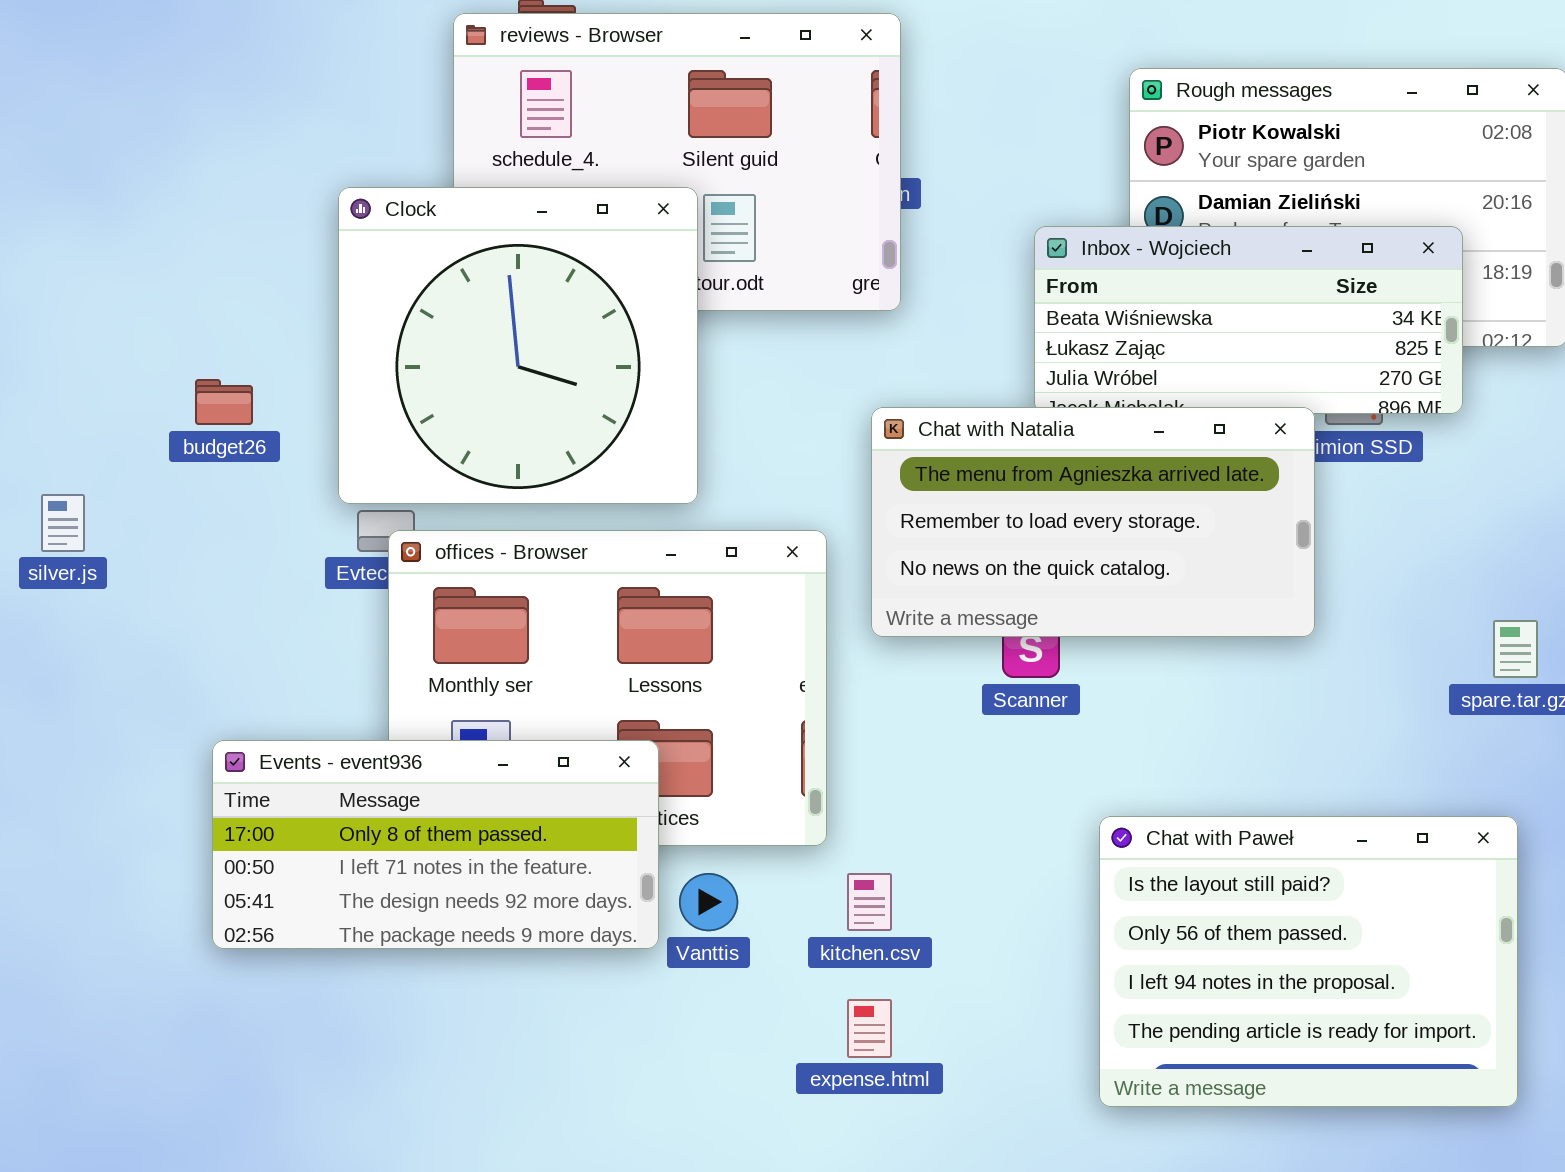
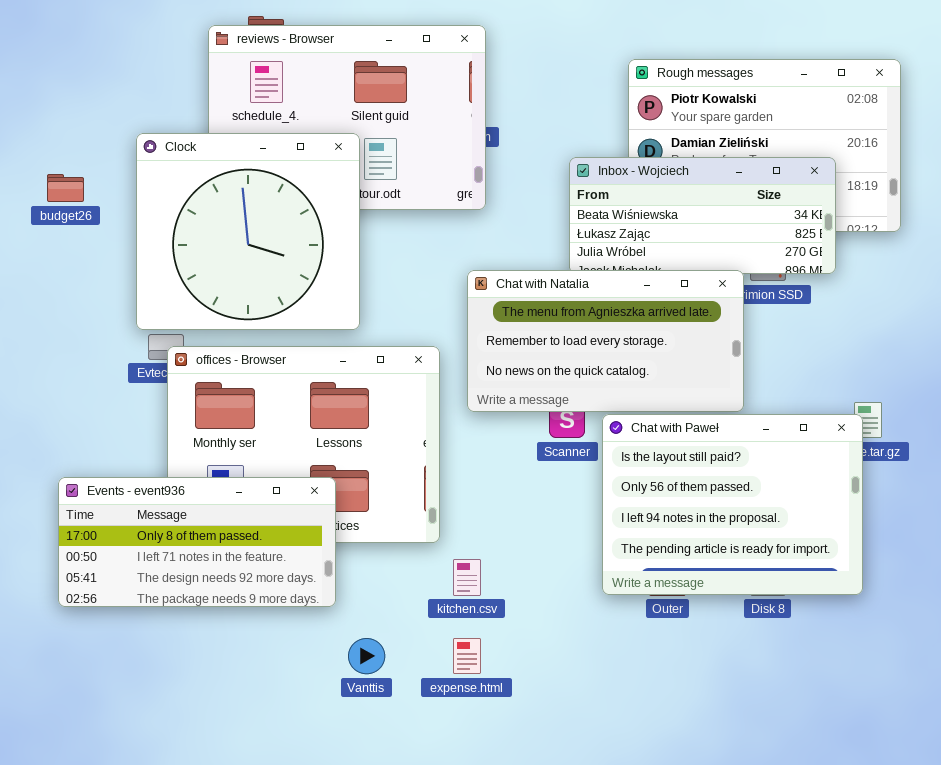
budget26: [195,379,253,425] -> [47,174,84,202], moved
Chat with Paweł: [1099,816,1518,1107] -> [602,414,863,595], moved
Vanttis: [679,873,738,931] -> [348,638,385,674], moved

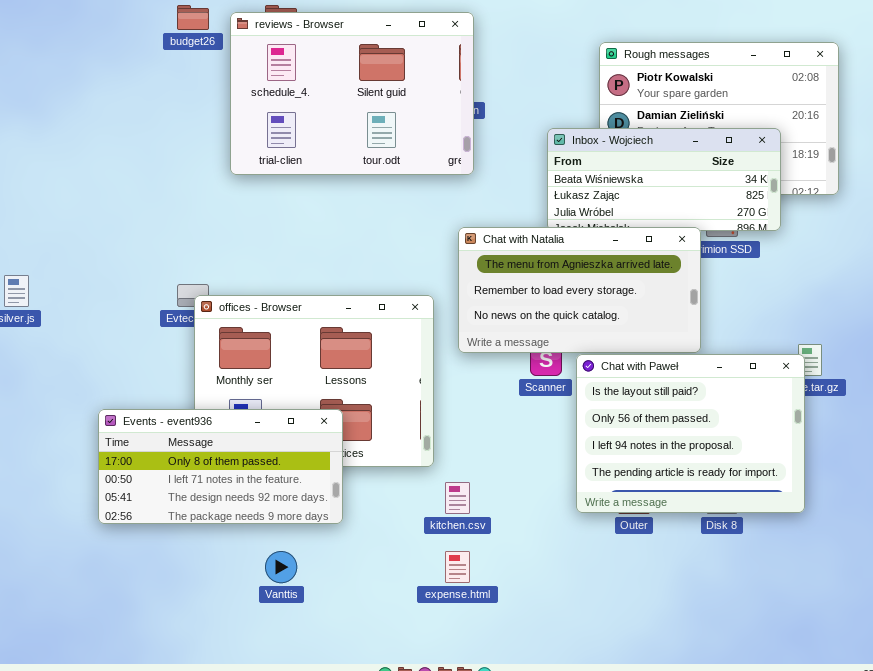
Clock: [136,133,360,330] -> none, closed
budget26: [47,174,84,202] -> [177,5,209,30], moved
Vanttis: [348,638,385,674] -> [265,551,297,583], moved

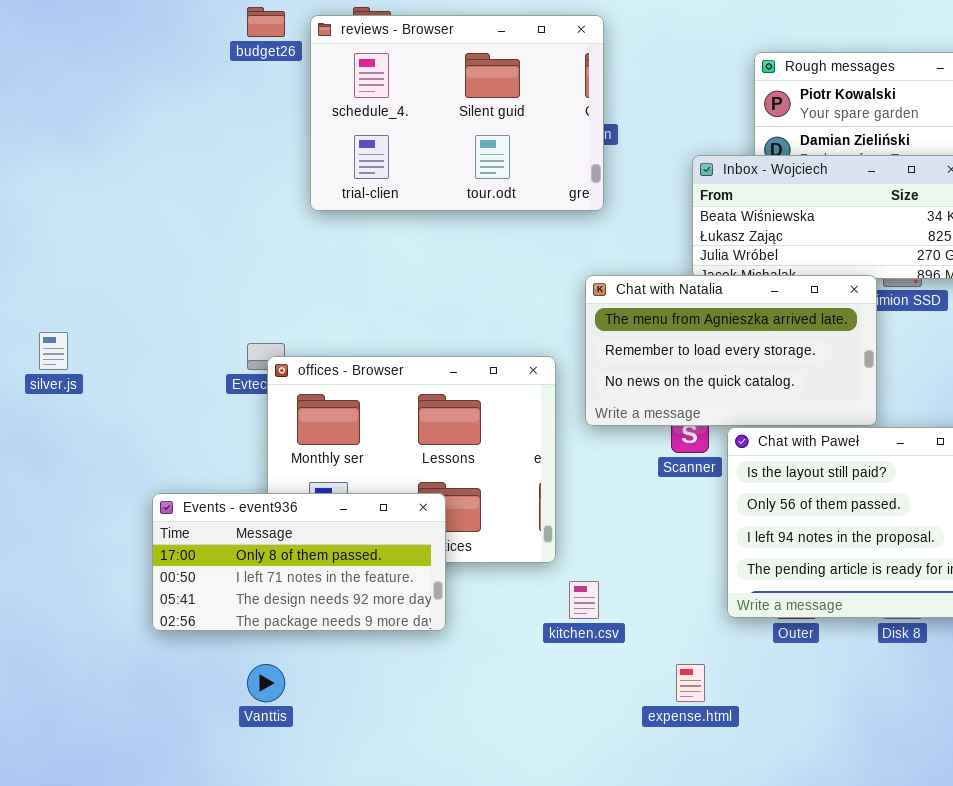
Vanttis: [265,551,297,583] -> [247,664,285,702], moved
expense.html: [445,551,470,583] -> [676,664,705,702], moved

